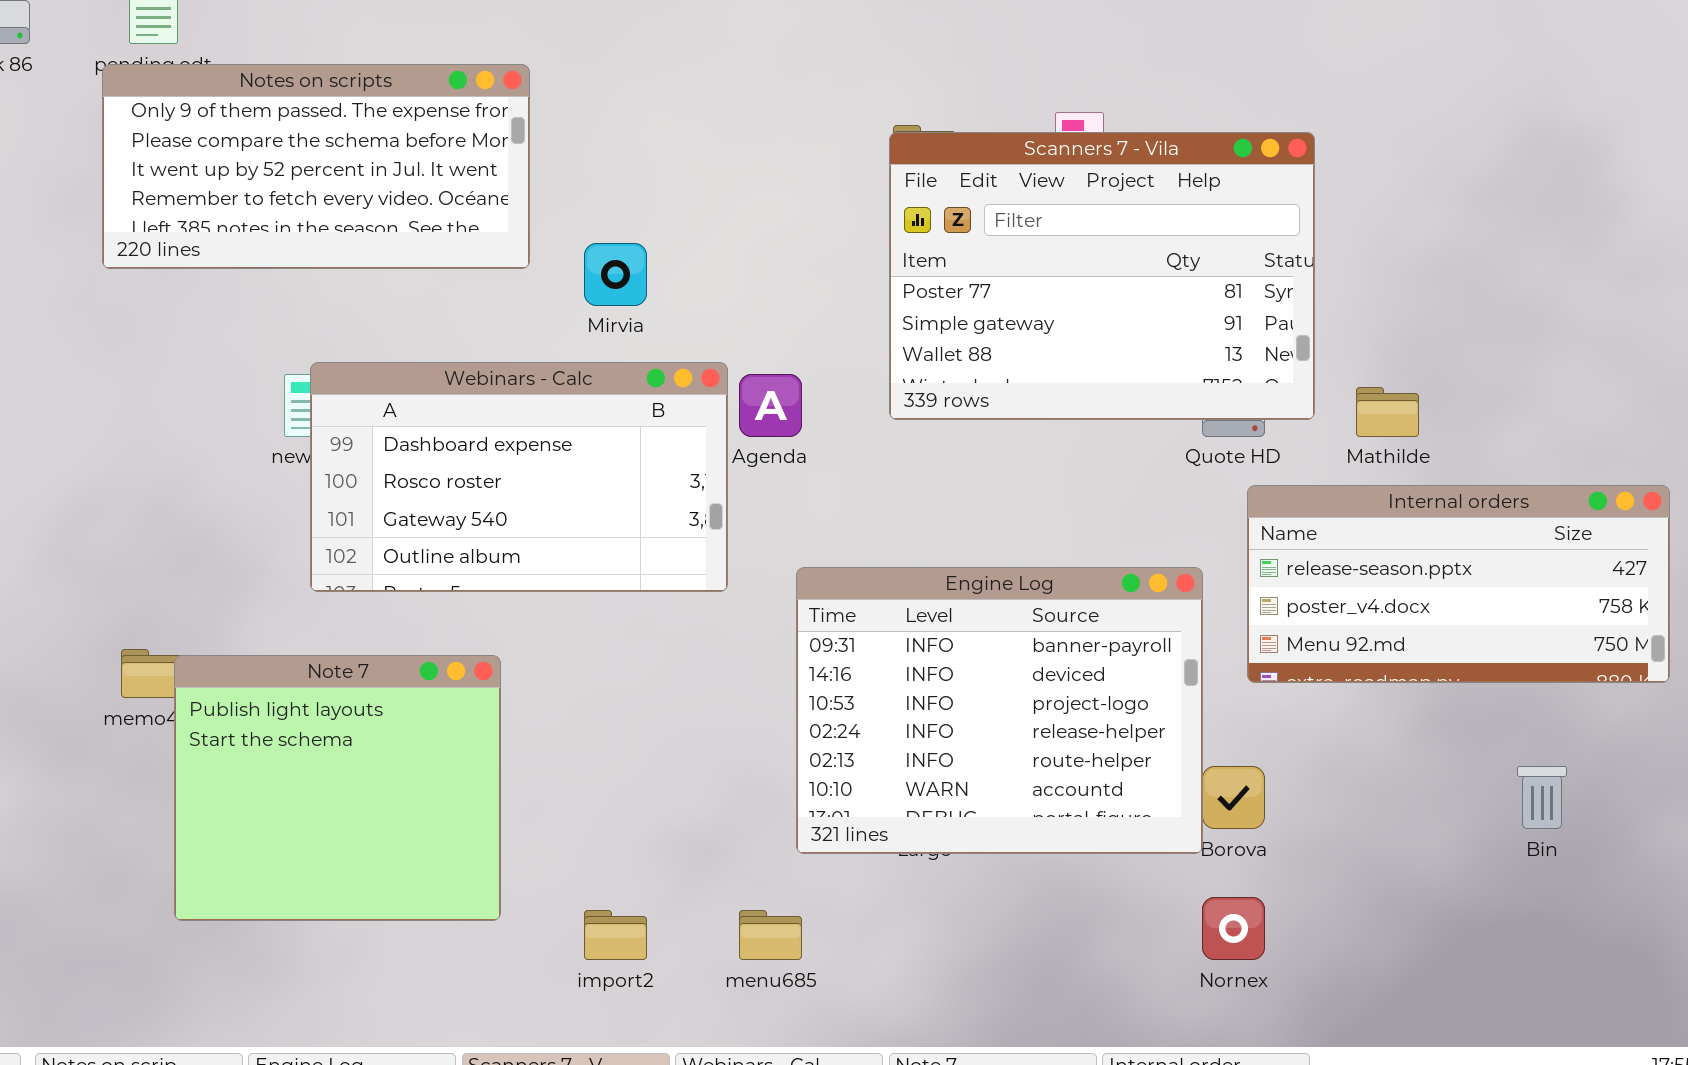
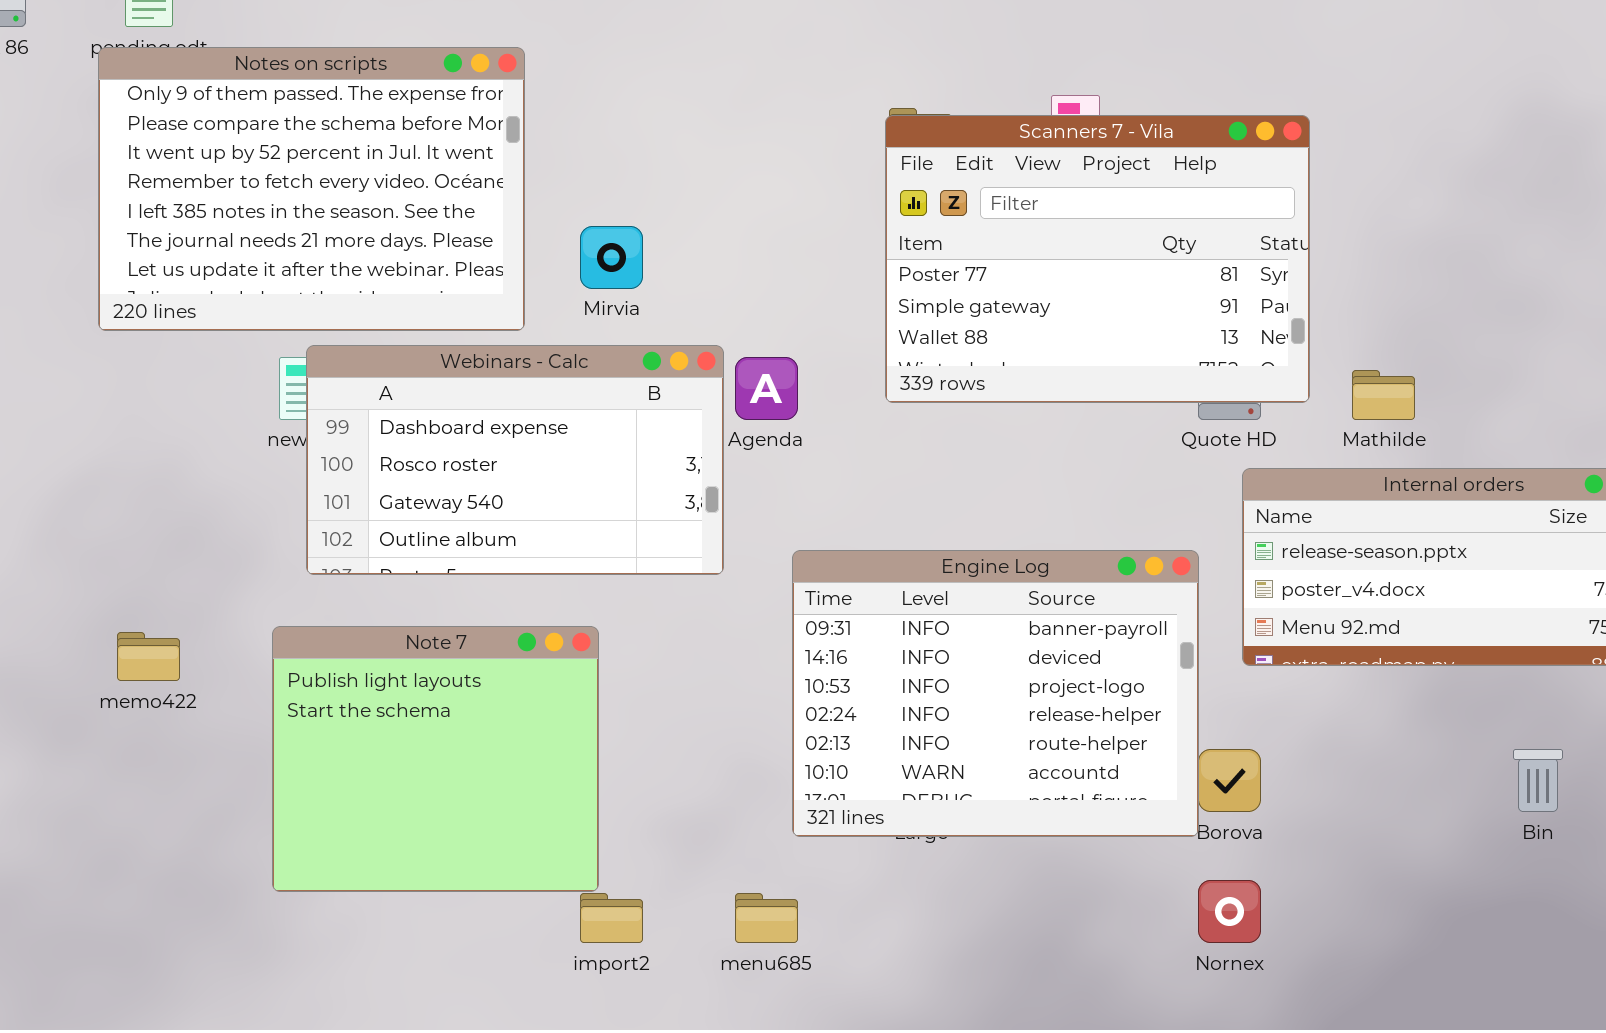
Notes on scripts: [102,64,530,269] -> [98,47,525,331], resized
Note 7: [174,655,501,921] -> [272,626,599,892], moved

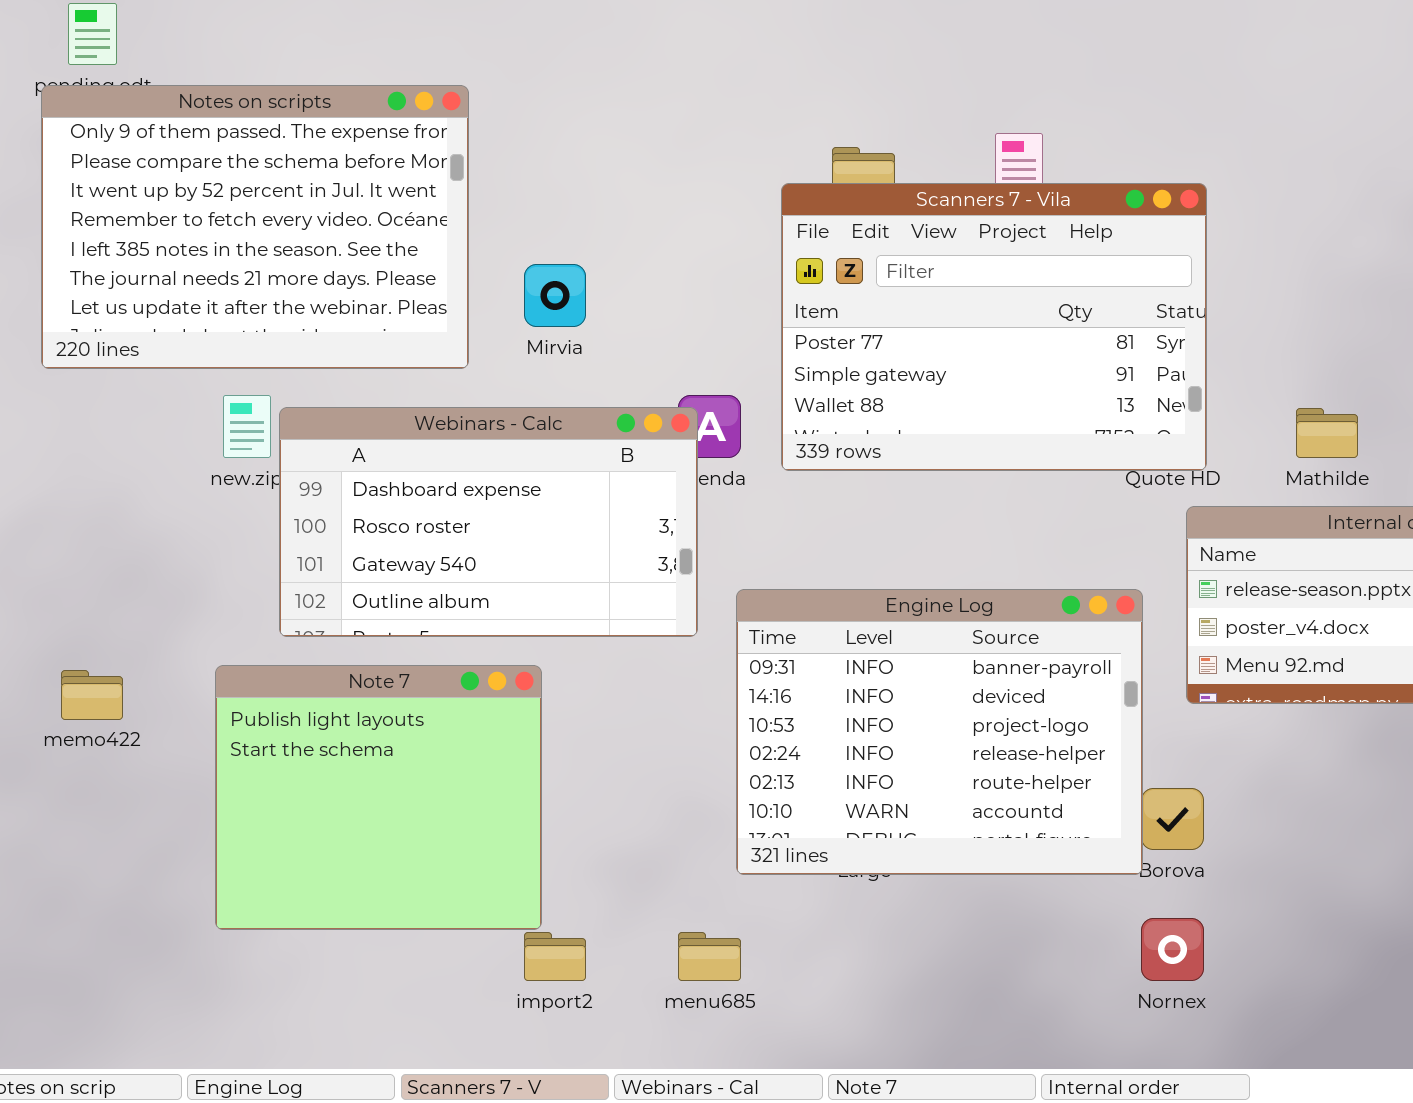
Scanners 7 - Vila: [885,115,1310,403] -> [781,183,1207,471], moved
Webinars - Calc: [306,345,724,575] -> [279,407,698,637], moved

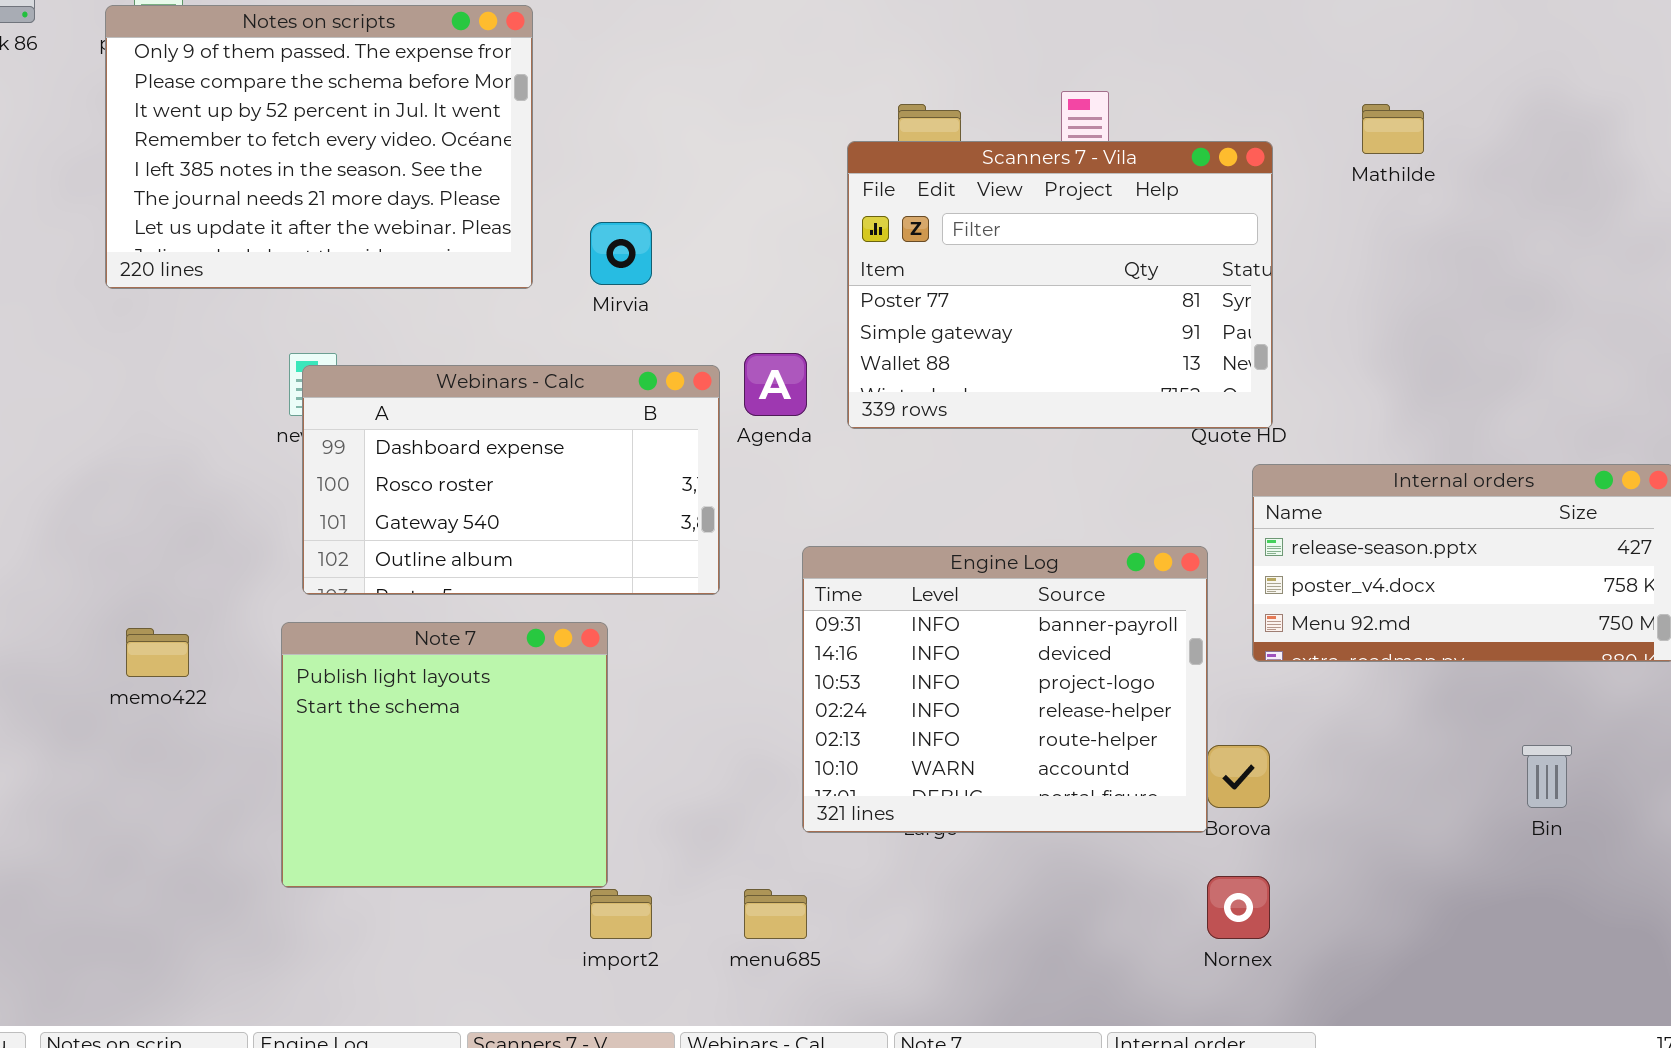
Notes on scripts: [41,85,469,369] -> [105,5,533,289], moved
Webinars - Calc: [279,407,698,637] -> [302,365,720,595], moved
Mathilde: [1296,408,1358,458] -> [1362,104,1424,154], moved

